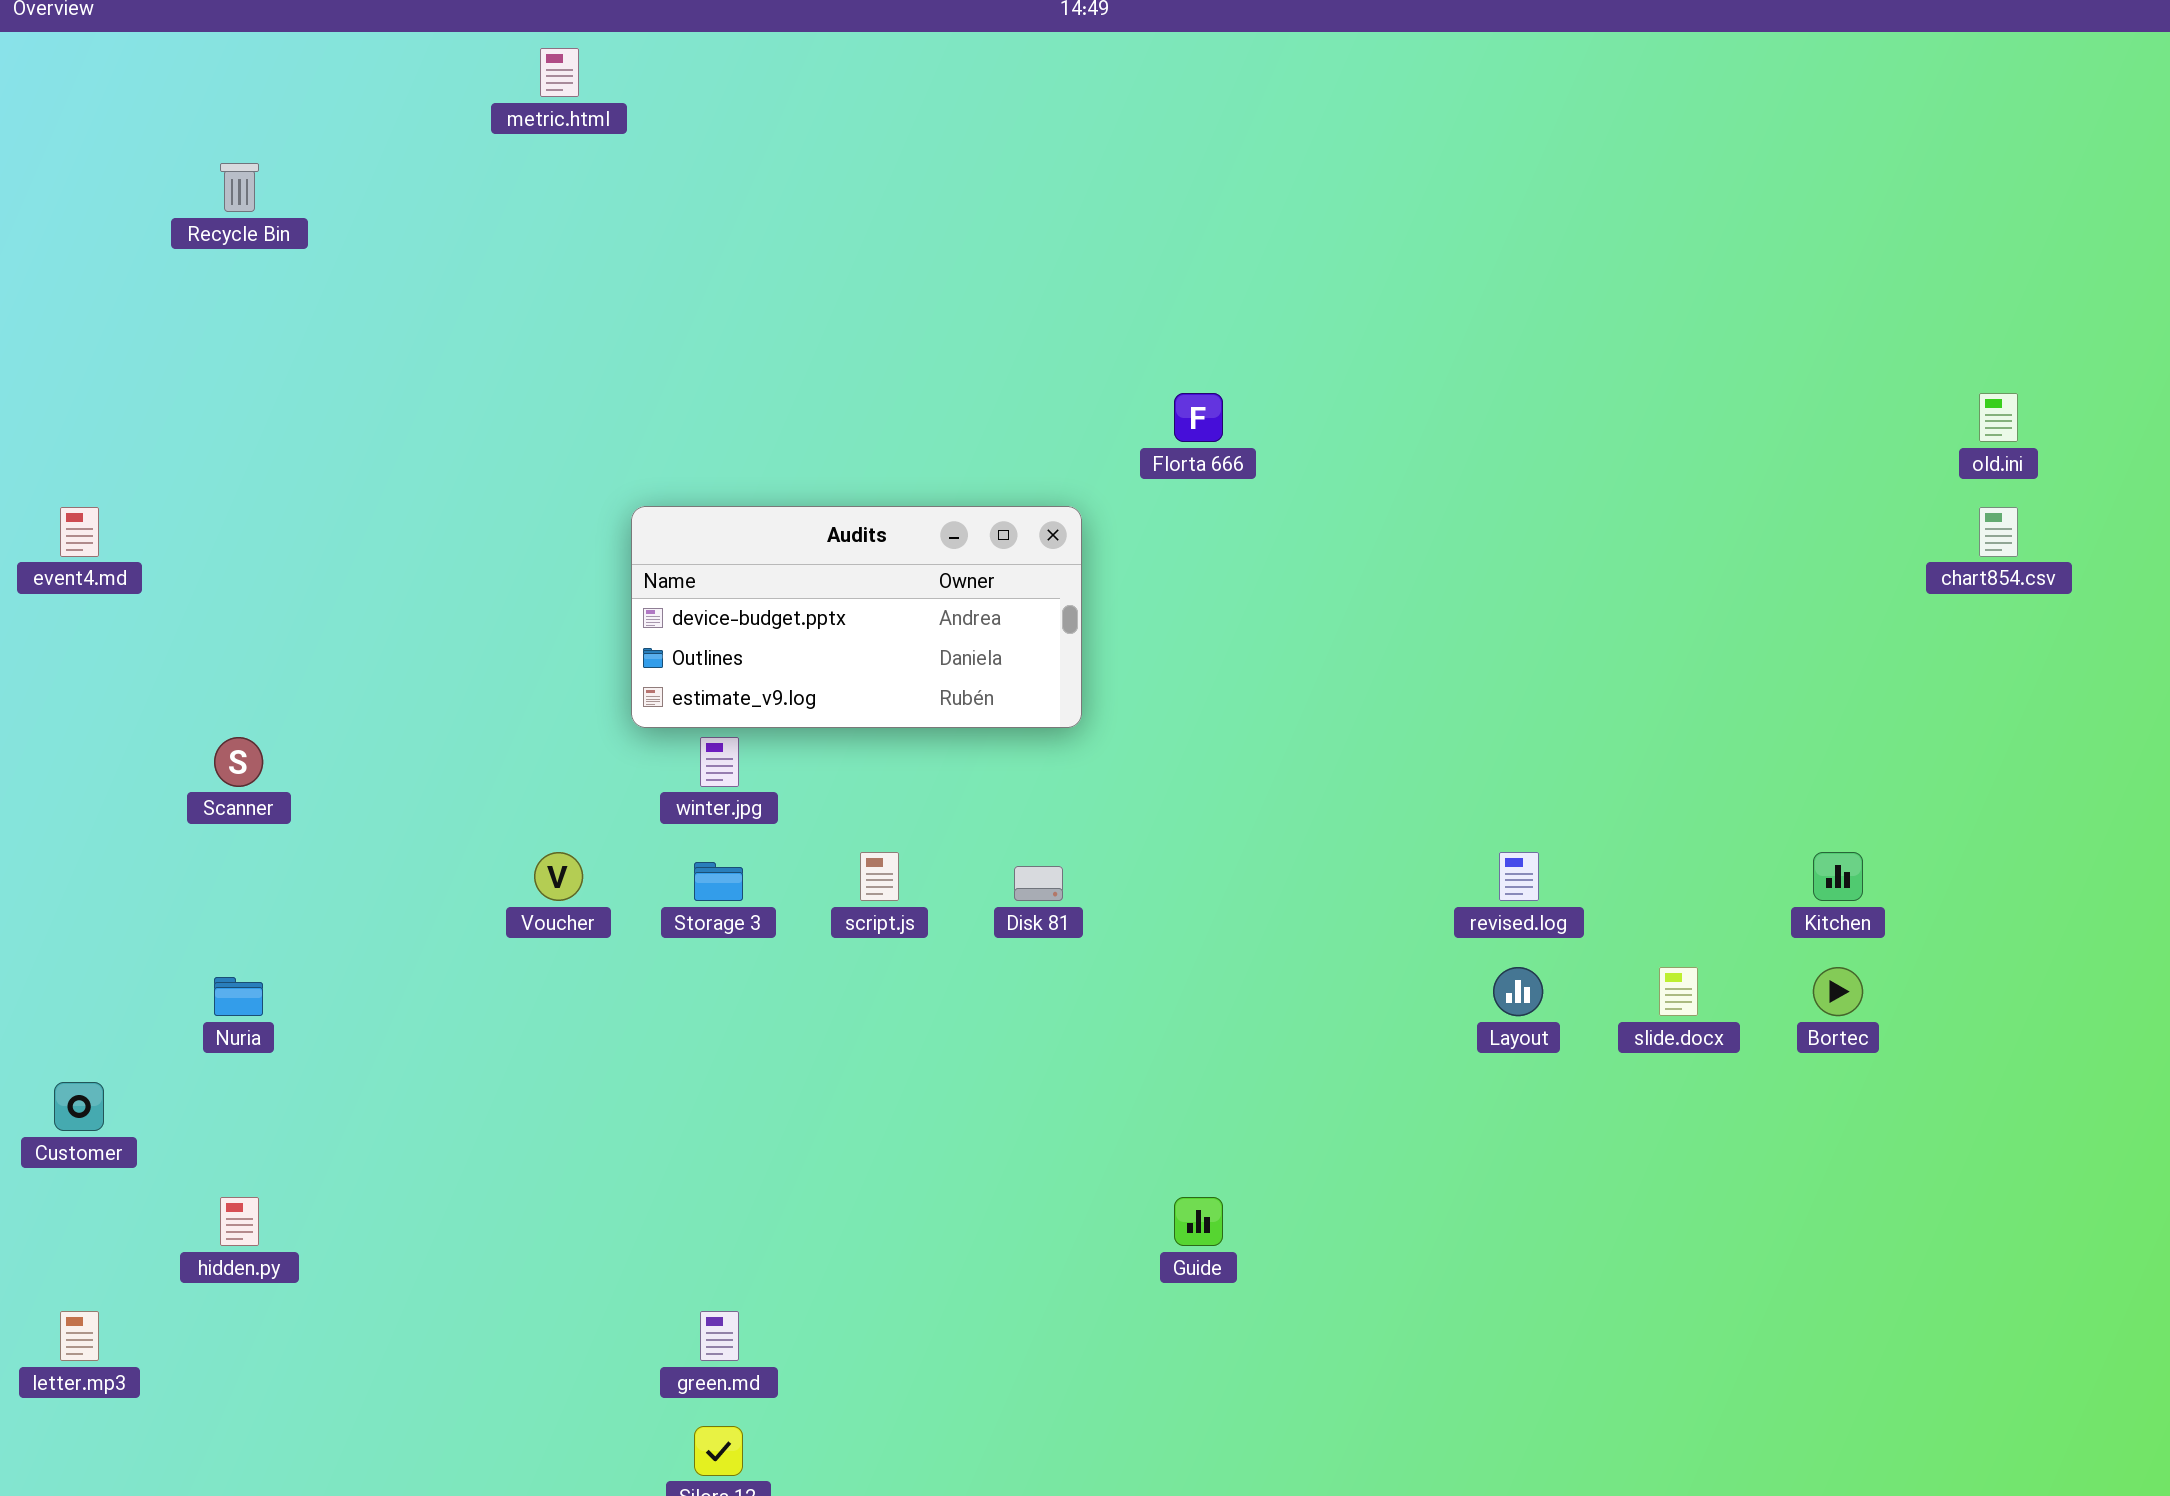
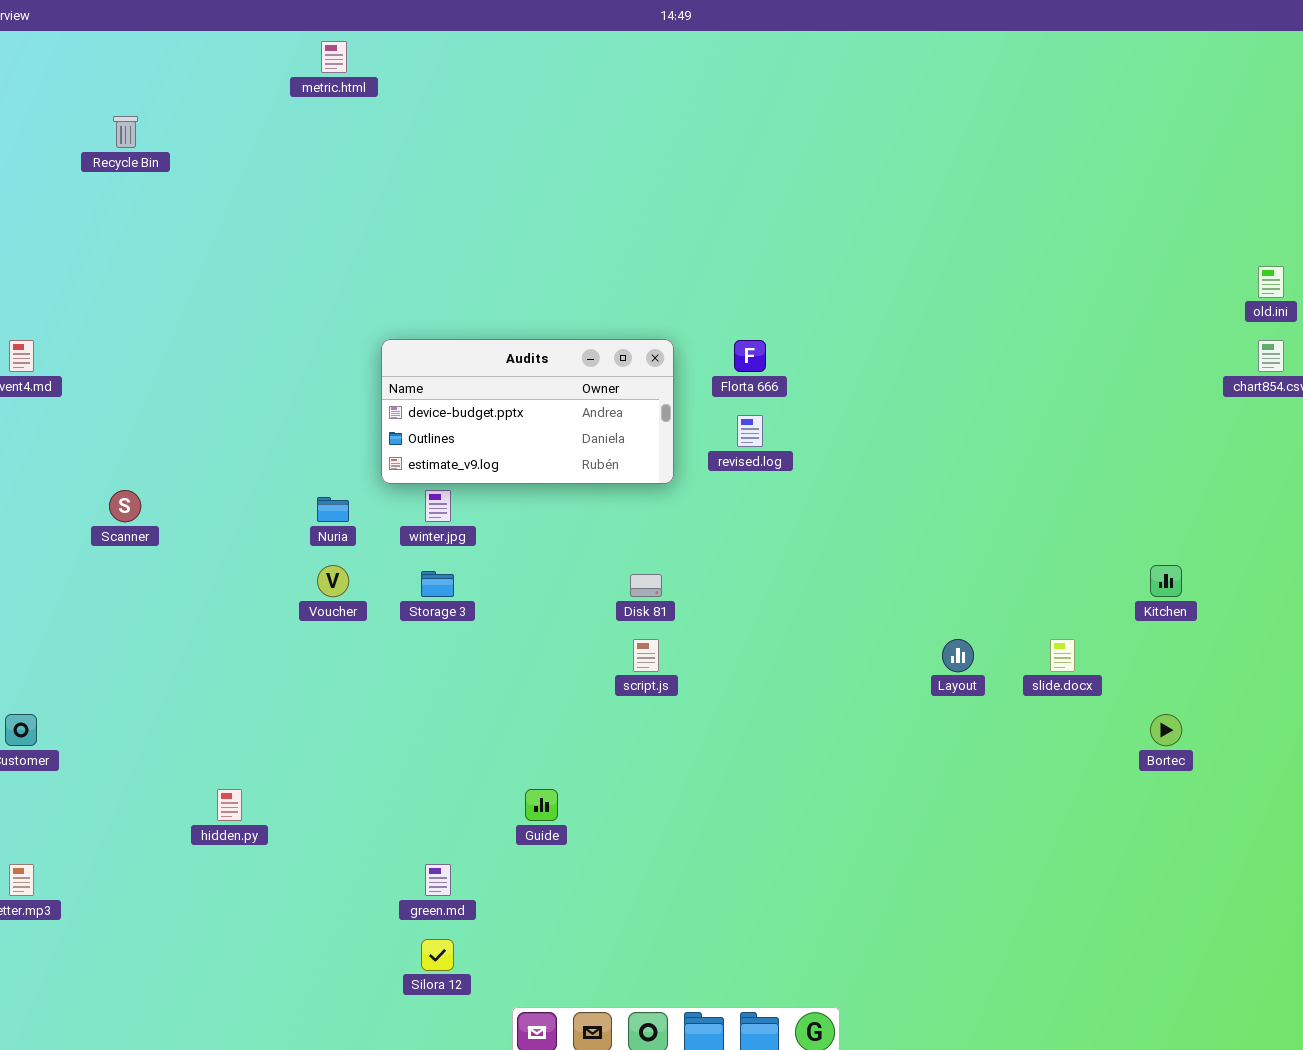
Florta 666: [1174,393,1223,442] -> [734,340,766,372], moved
script.js: [860,852,899,901] -> [633,639,659,672], moved
revised.log: [1499,852,1539,901] -> [737,415,763,447], moved
Bortec: [1813,967,1863,1016] -> [1150,714,1182,746], moved
Nuria: [214,977,263,1016] -> [317,497,349,522], moved
hidden.py: [220,1197,259,1246] -> [217,789,242,821], moved
Guide: [1174,1197,1223,1246] -> [525,789,558,821], moved

